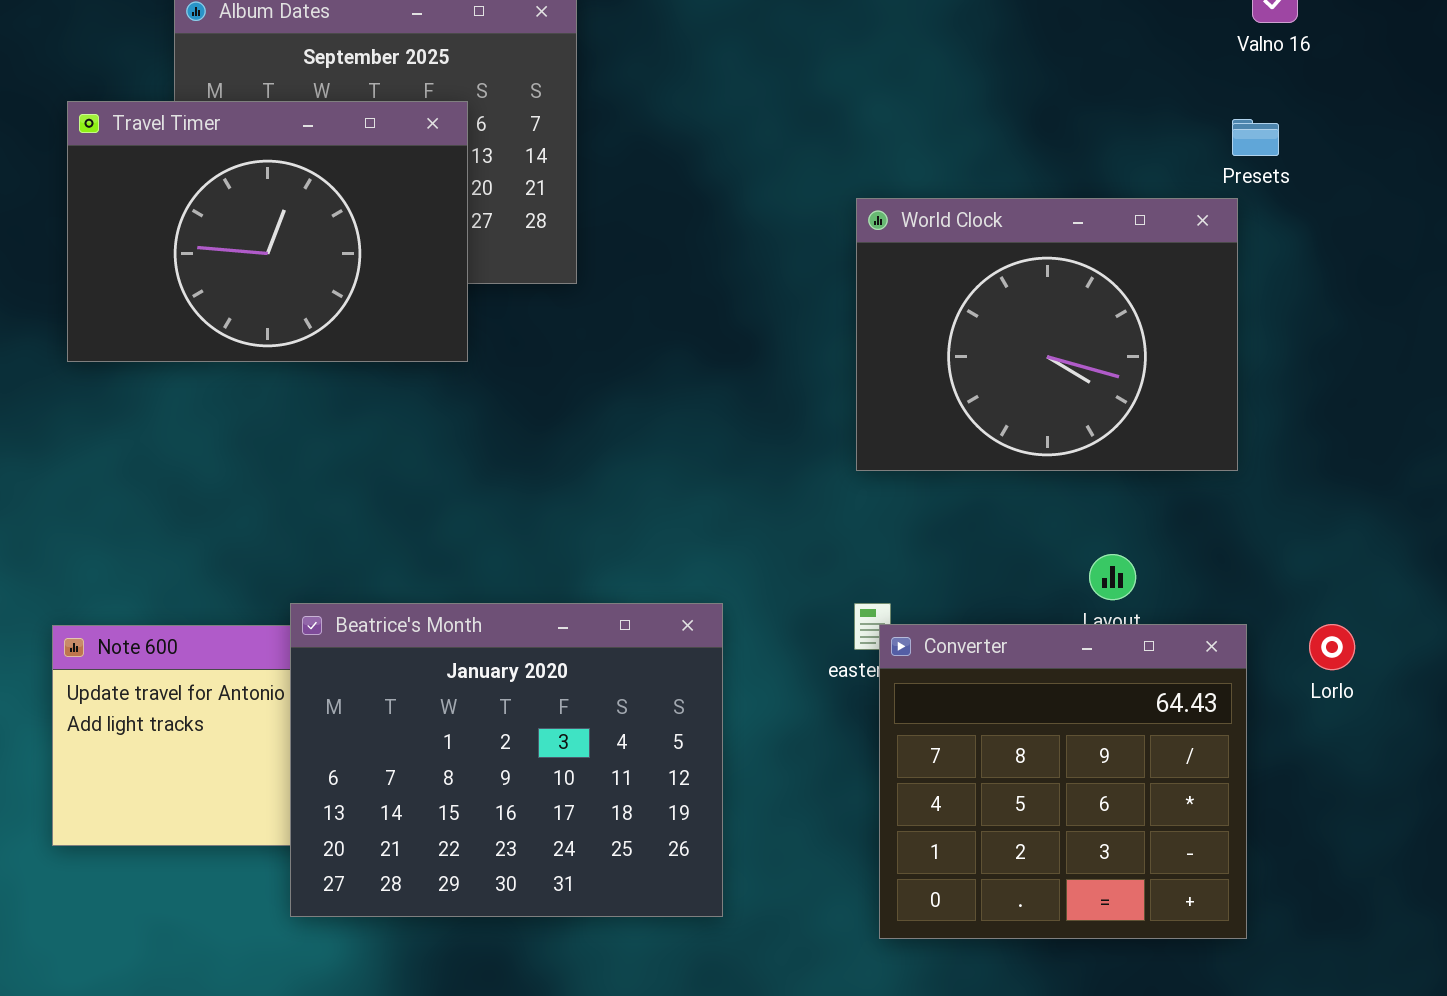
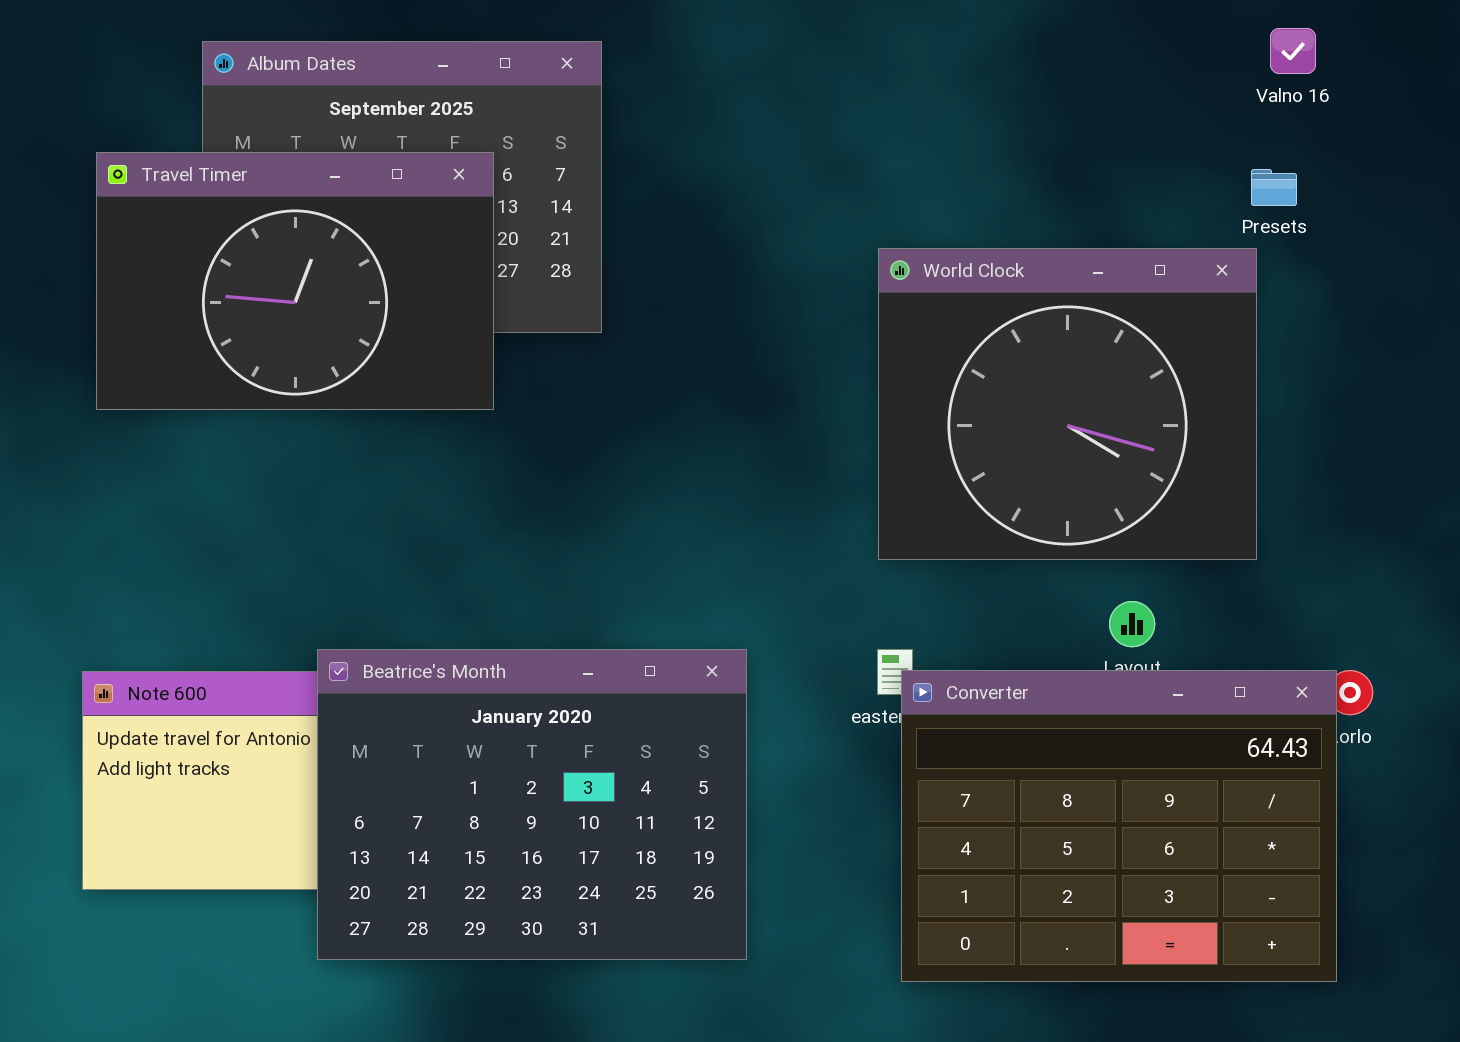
World Clock: [856,198,1238,471] -> [878,248,1257,560], resized
Converter: [879,624,1247,939] -> [901,670,1337,982], resized

